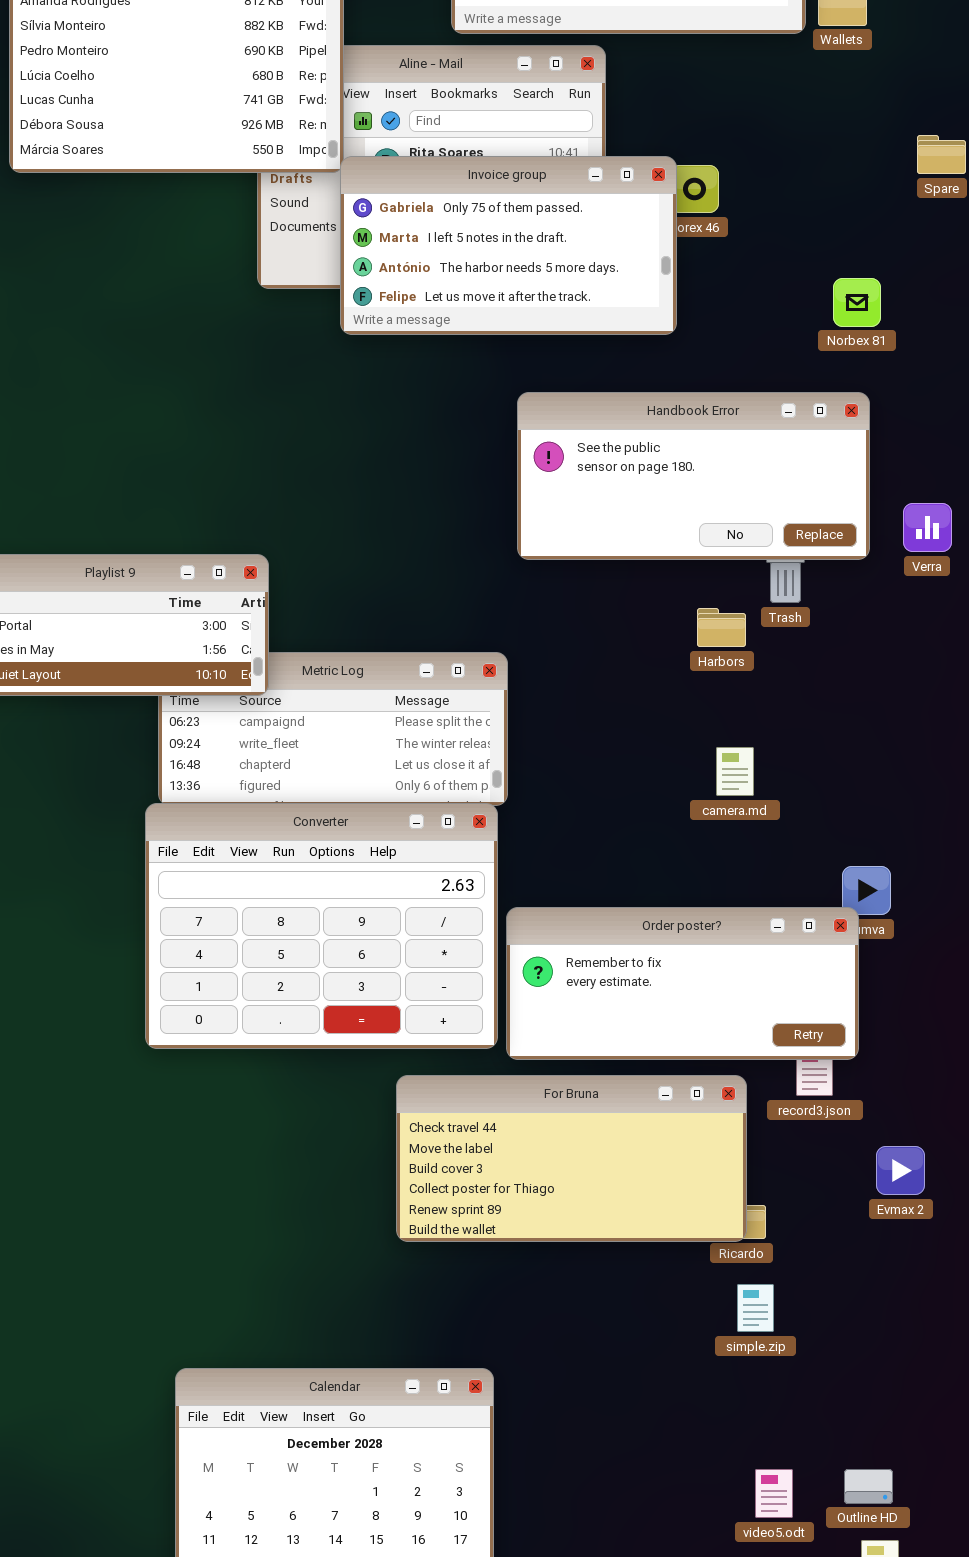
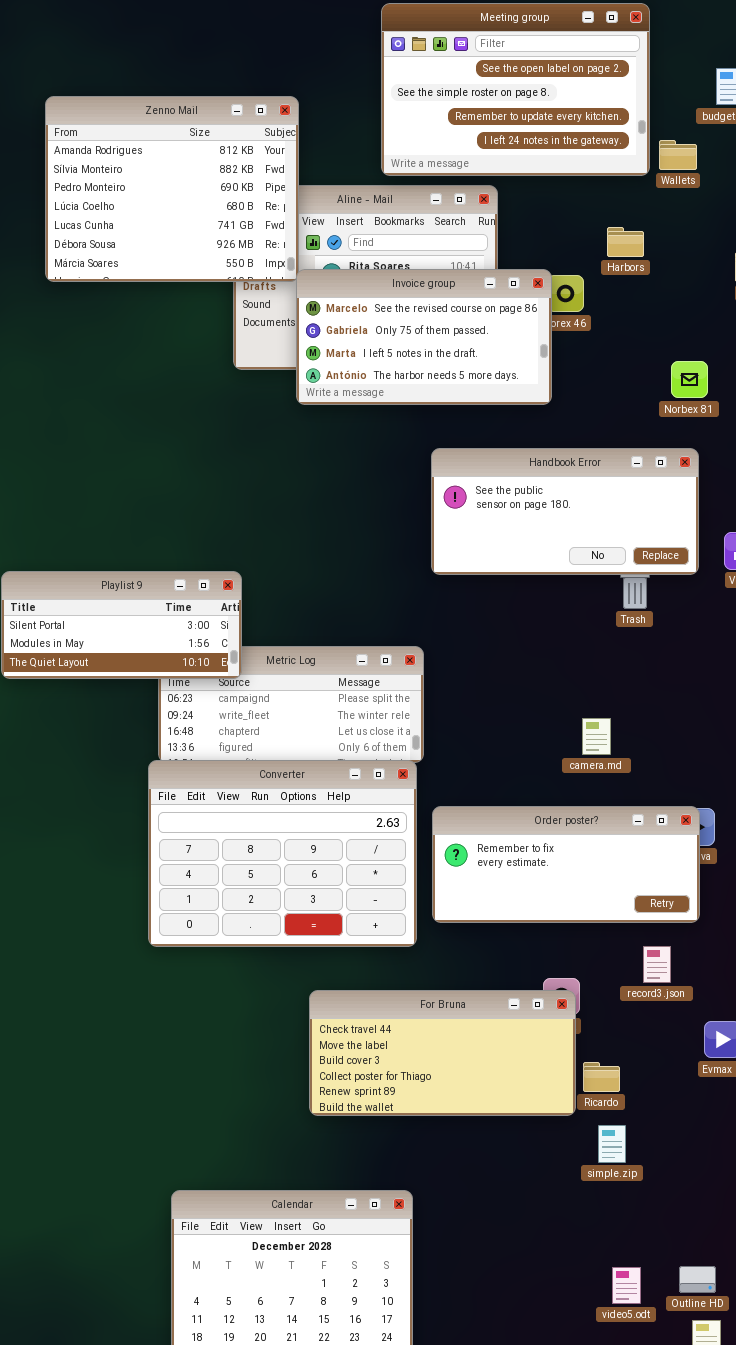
Invoice group: [340,156,677,335] -> [296,269,552,405], scrolled up 1 row
Harbors: [697,608,746,647] -> [607,227,644,257], moved
Order poster?: [506,907,859,1060] -> [432,806,700,923], moved
For Bruna: [396,1075,747,1242] -> [309,990,576,1116], moved

